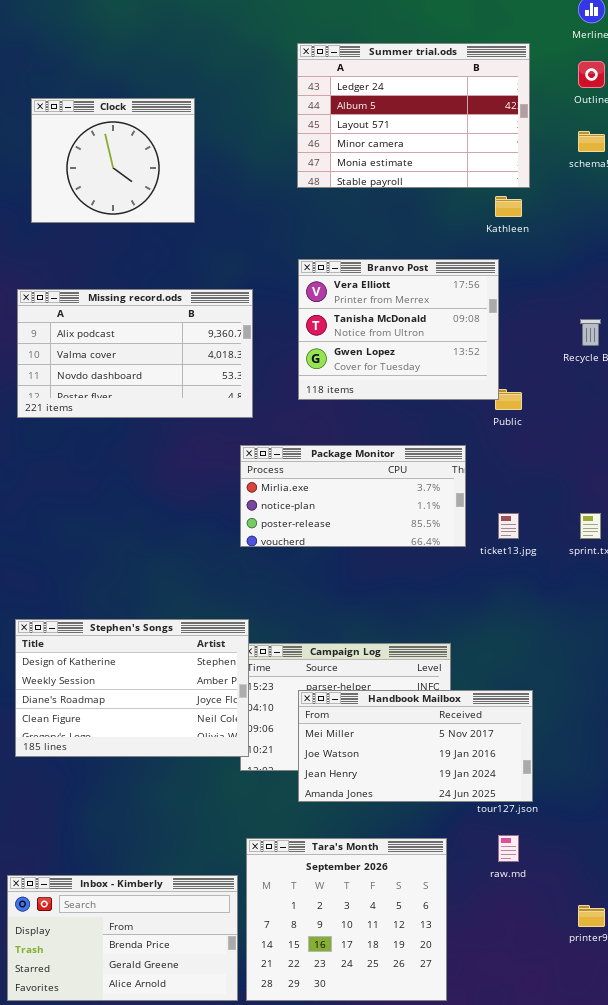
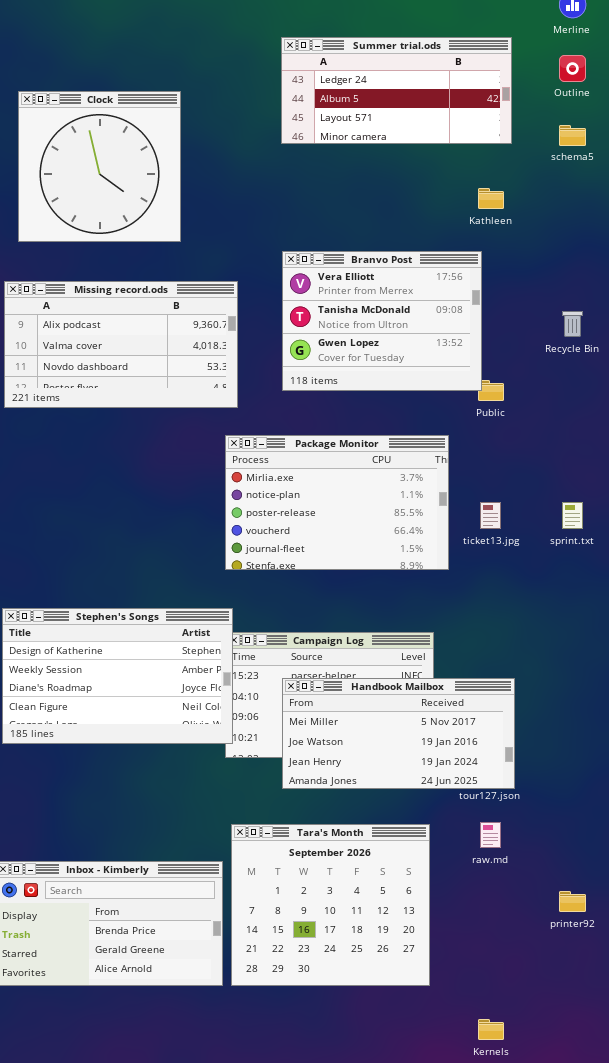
Summer trial.ods: [297,43,530,188] -> [281,37,512,144], resized
Clock: [31,98,195,223] -> [18,91,181,242], resized
Package Monitor: [240,445,466,547] -> [225,435,449,570], resized

